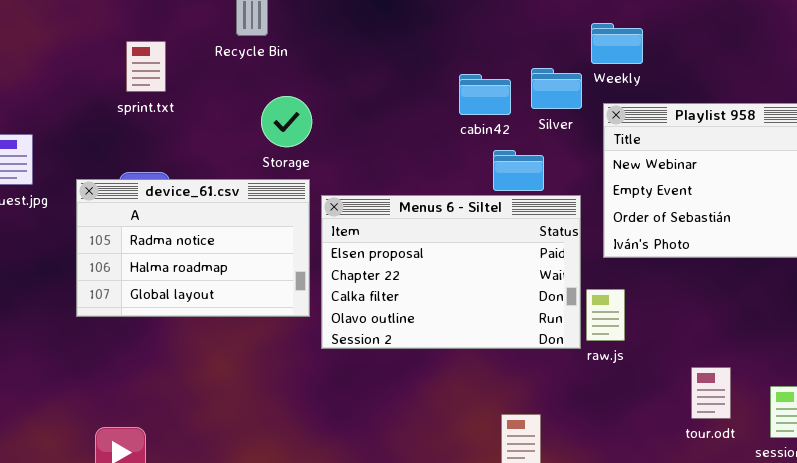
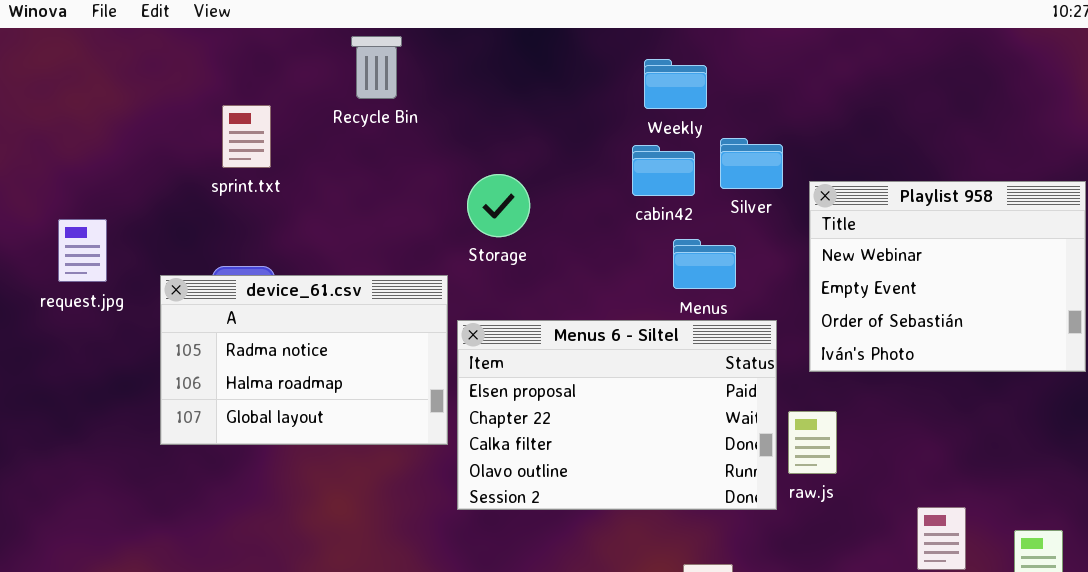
Weekly: [591,23,643,64] -> [644,59,707,109], moved
Storage: [261,96,312,147] -> [467,174,530,237], moved
Menus 6 - Siltel: [321,195,581,349] -> [457,320,777,510], moved

